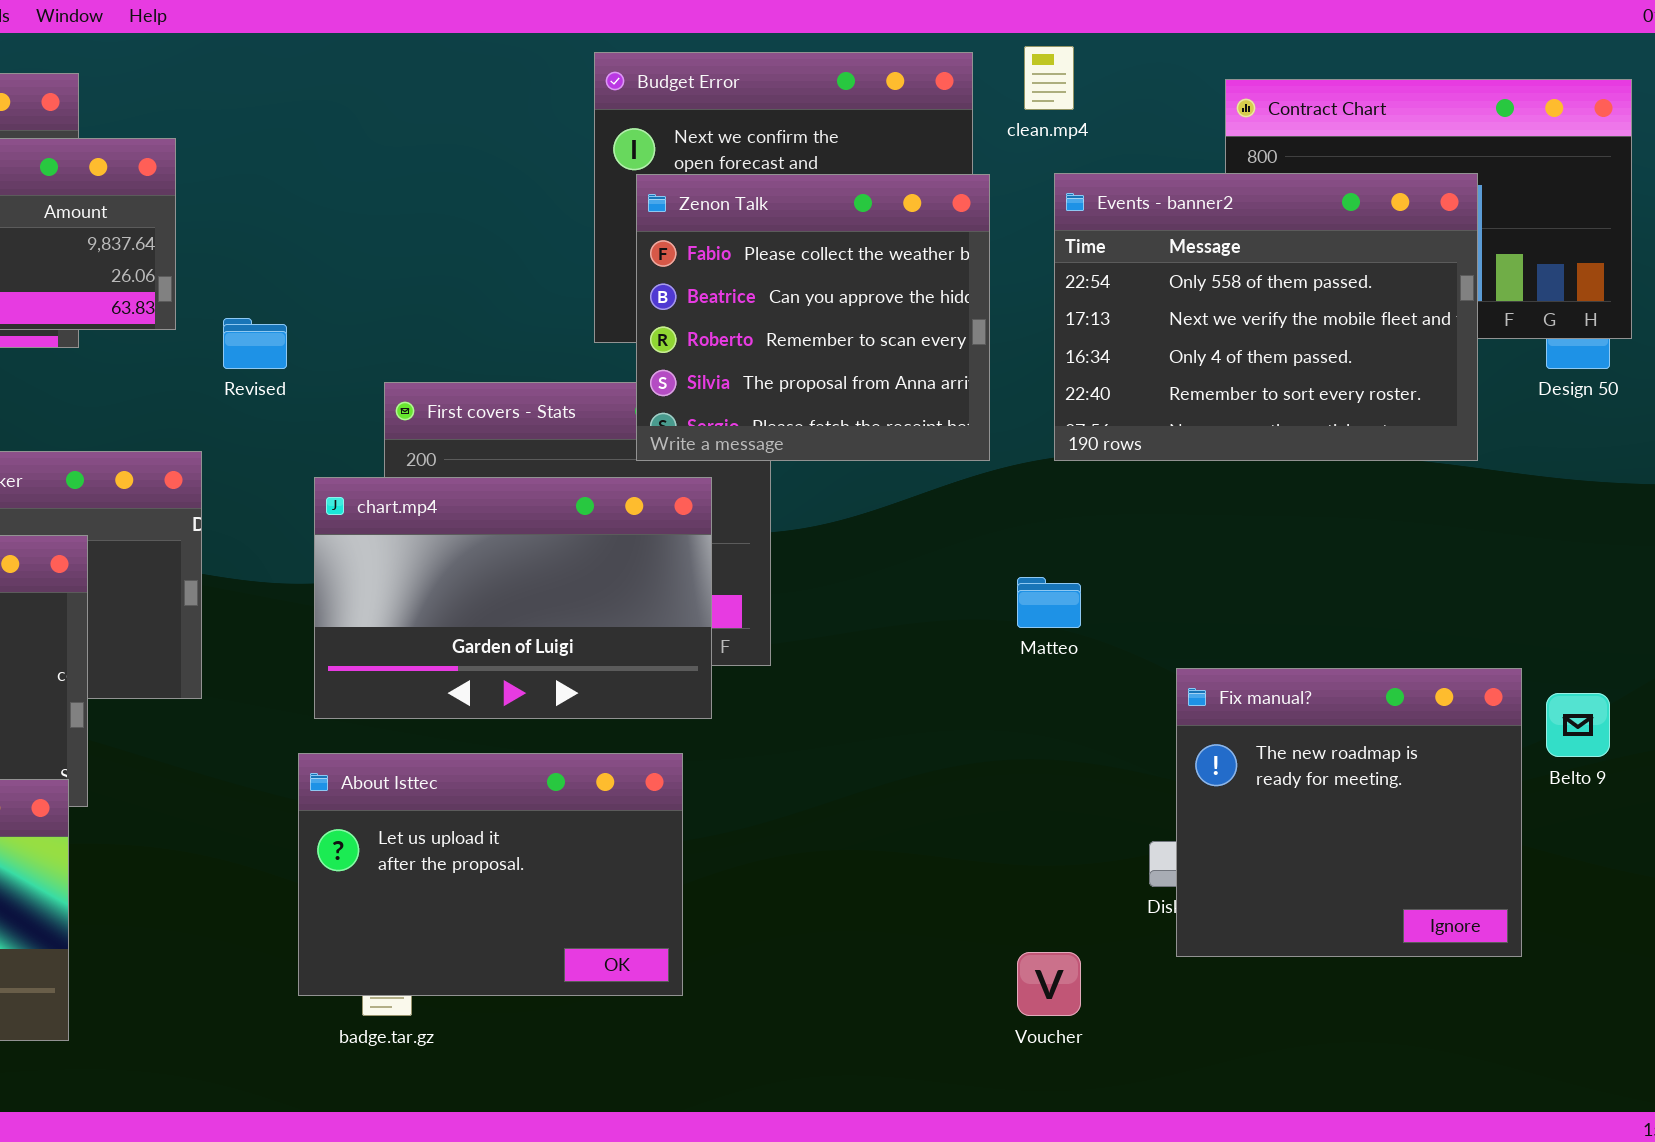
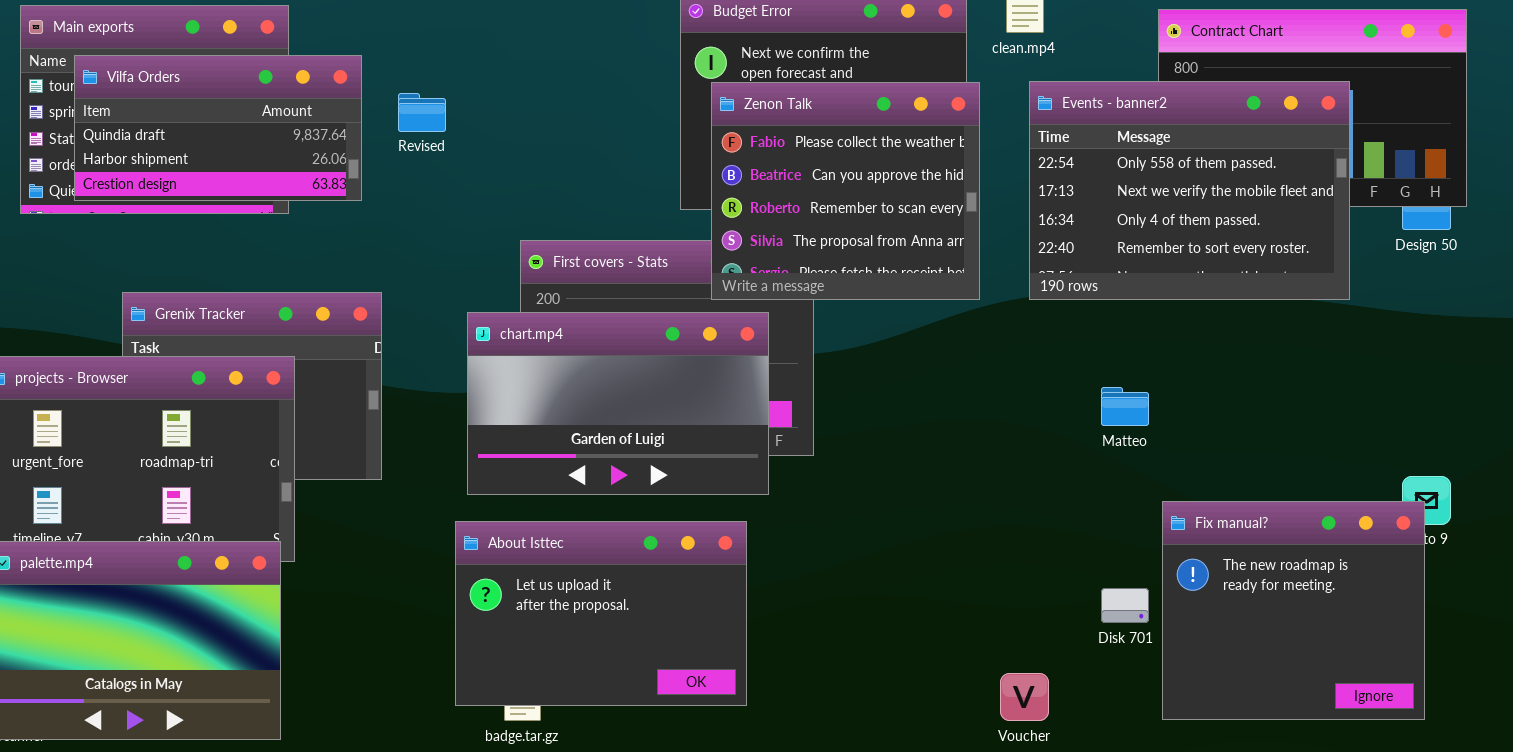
Revised: [223,318,287,369] -> [398,93,446,132], moved
Matteo: [1017,577,1081,628] -> [1101,387,1149,426], moved
Fix manual?: [1176,668,1522,957] -> [1162,501,1425,720], moved

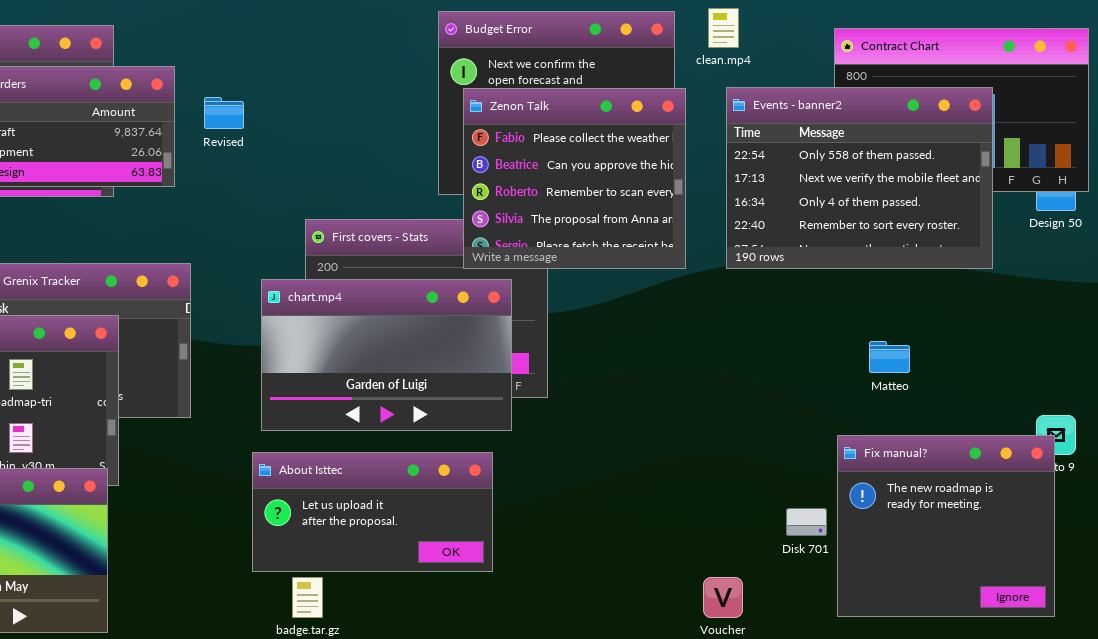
Matteo: [1101,387,1149,426] -> [869,341,910,373], moved
About Isttec: [455,521,747,706] -> [252,452,493,572], resized

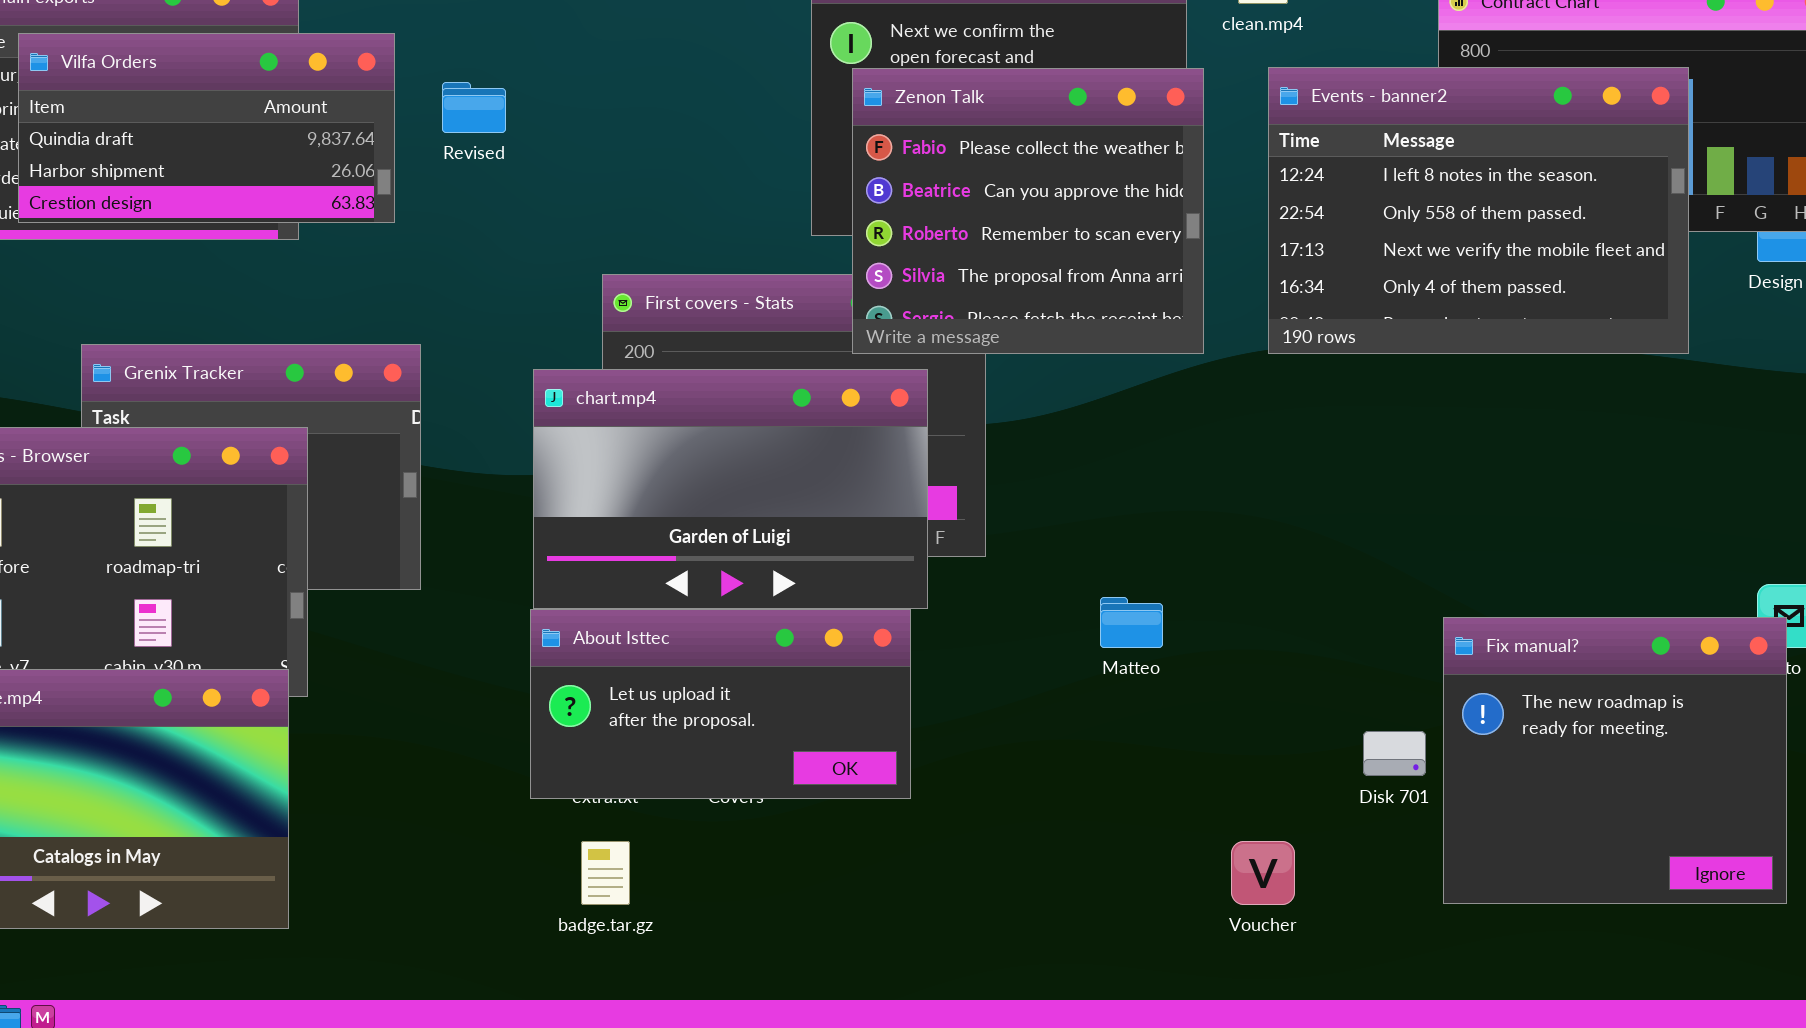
Events - banner2: [726,87,993,269] -> [1268,67,1689,354], scrolled up 1 row
Matteo: [869,341,910,373] -> [1100,597,1163,648], moved
About Isttec: [252,452,493,572] -> [530,609,911,799], moved

